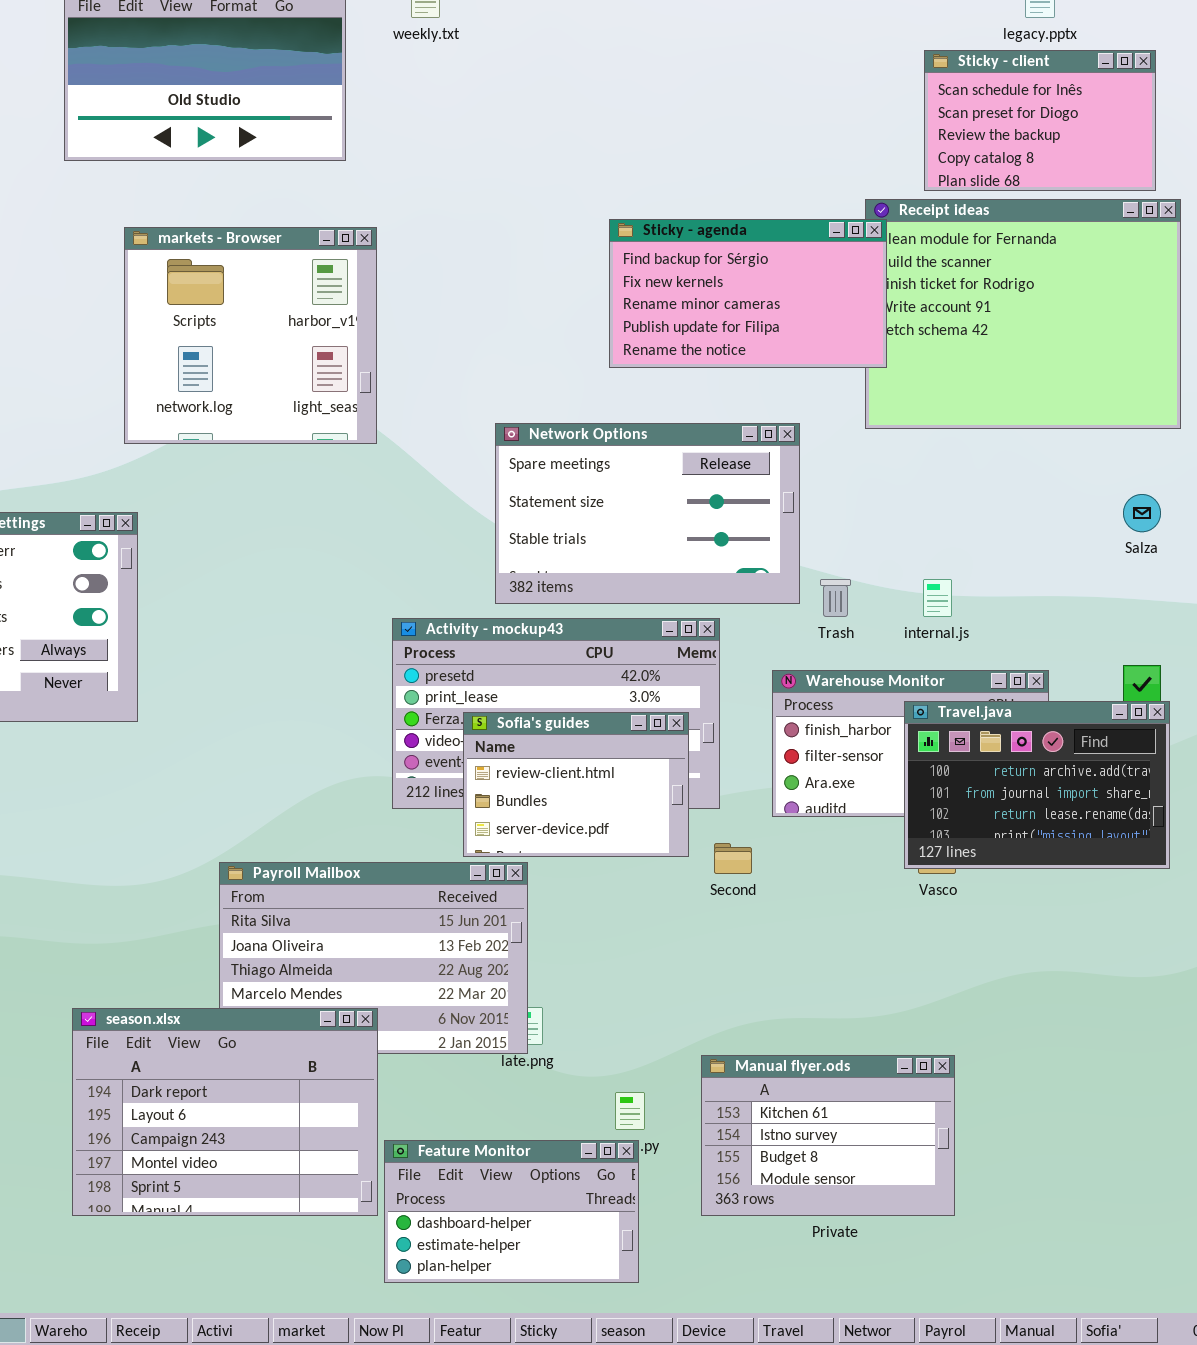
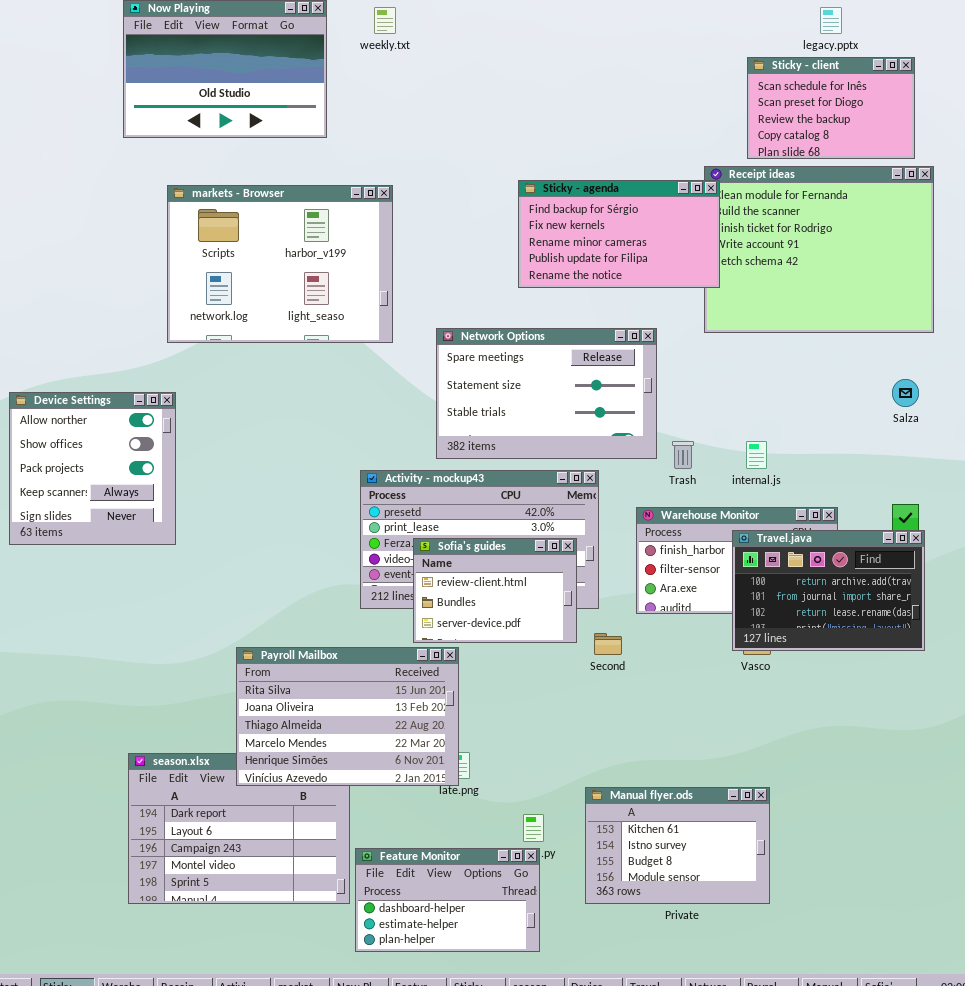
markets - Browser: [124,227,377,444] -> [167,185,393,343], resized
Payroll Mailbox: [219,862,528,1054] -> [236,647,459,786], raised

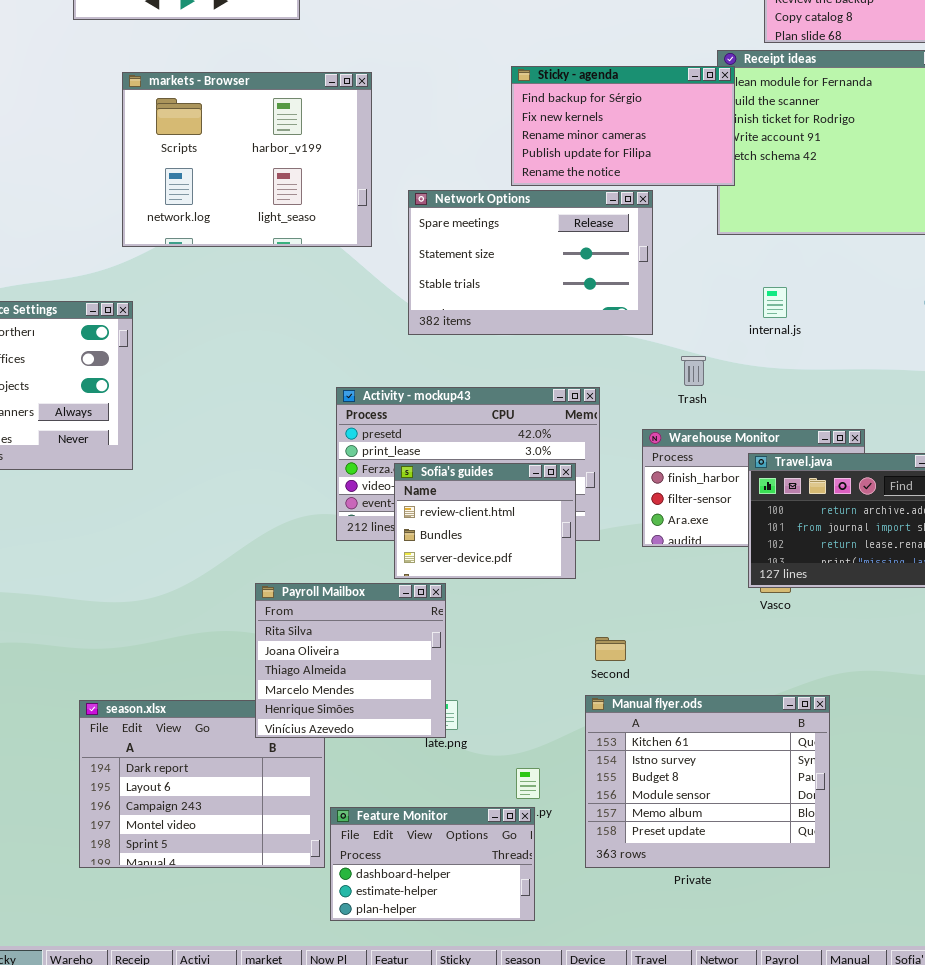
Network Options: [436,328,657,459] -> [408,190,653,335], moved
internal.js: [746,441,767,469] -> [763,287,787,318], moved
Second: [594,633,622,655] -> [595,637,626,661], moved
Payroll Mailbox: [236,647,459,786] -> [255,583,446,738], resized
Manual flyer.ods: [585,787,770,904] -> [585,695,830,868], resized

